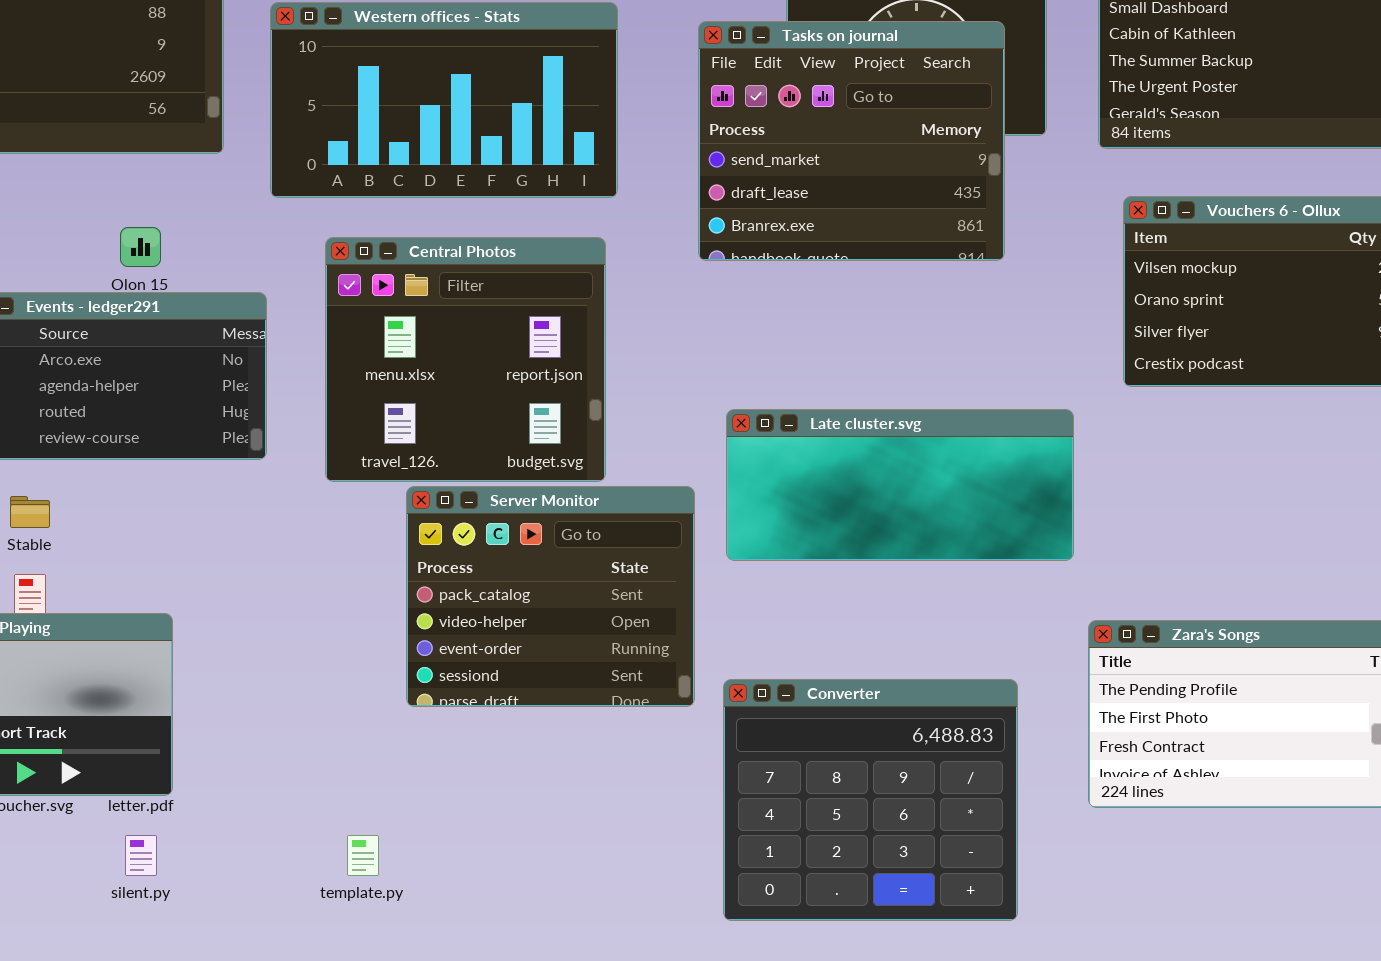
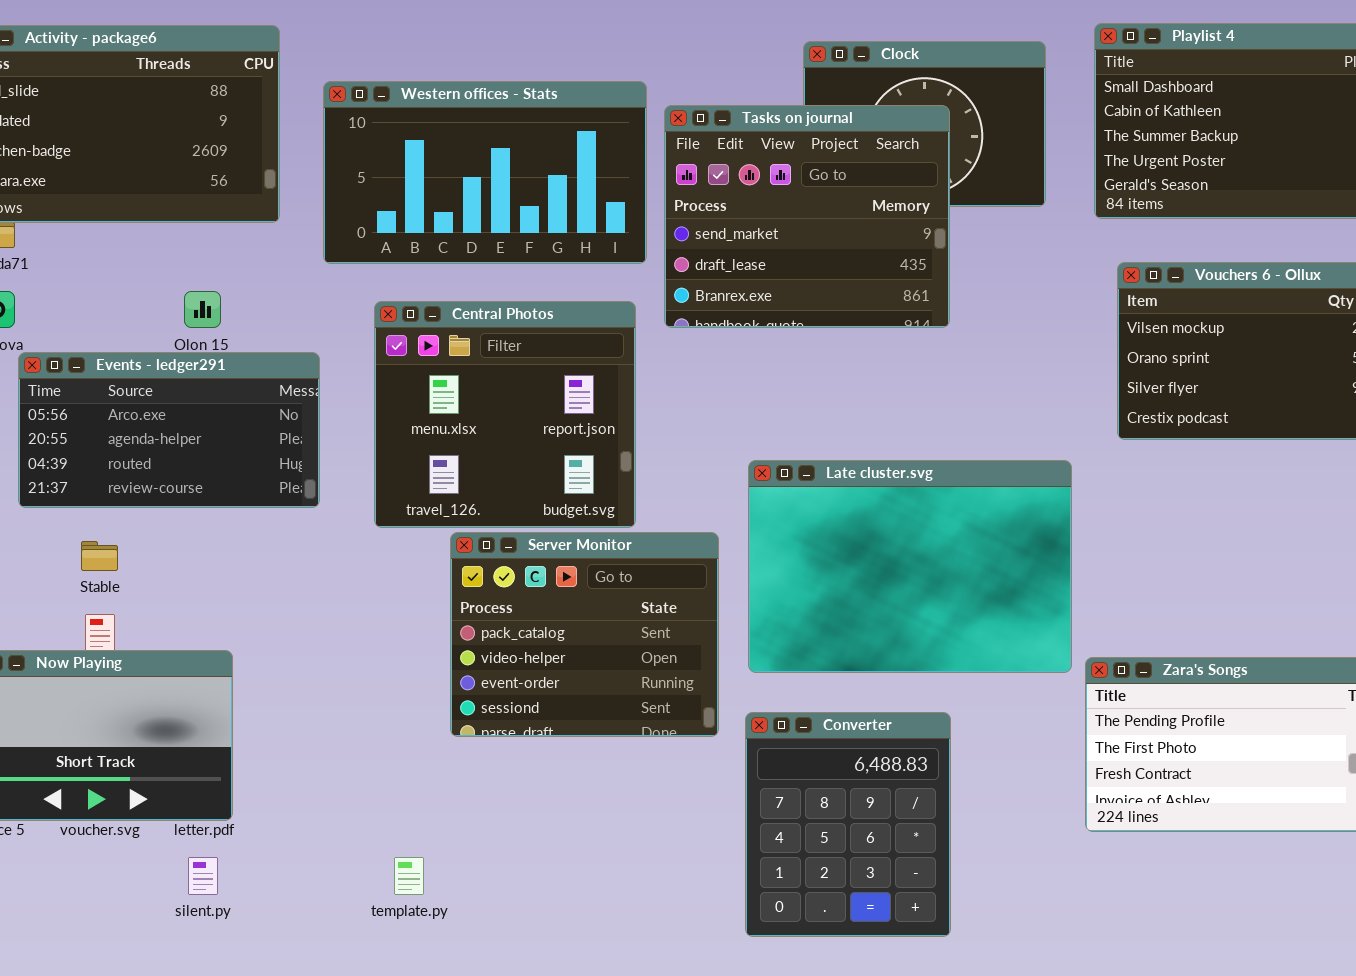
Tasks on journal: [698,21,1005,261] -> [664,105,950,328], moved
Late cluster.svg: [726,409,1074,561] -> [748,460,1072,673], resized
Converter: [723,679,1018,921] -> [745,712,951,937], resized

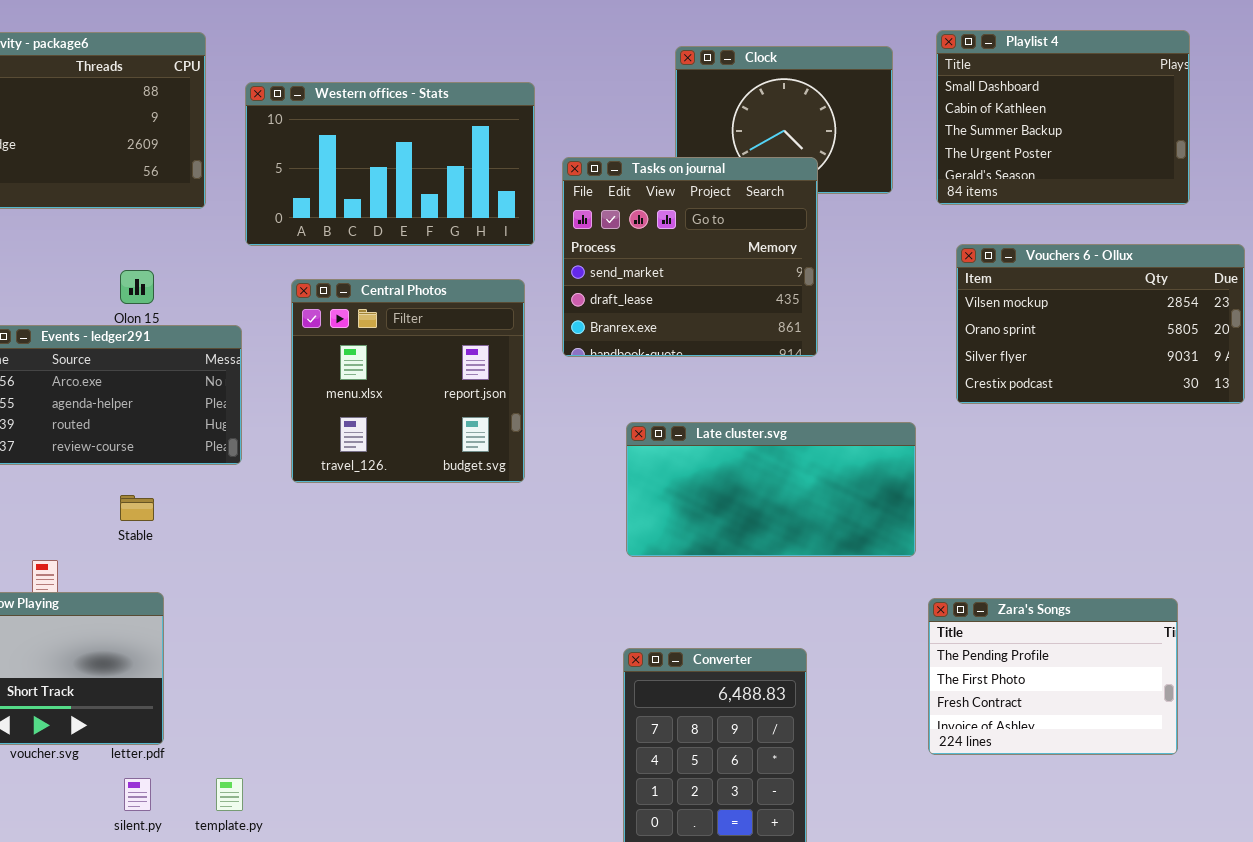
Tasks on journal: [664,105,950,328] -> [562,157,818,357], moved
Late cluster.svg: [748,460,1072,673] -> [626,422,916,557], resized
Server Monitor: [450,532,719,737] -> none, closed
Stable: [81,541,118,571] -> [120,495,154,521], moved
template.py: [394,857,424,895] -> [216,778,243,811], moved

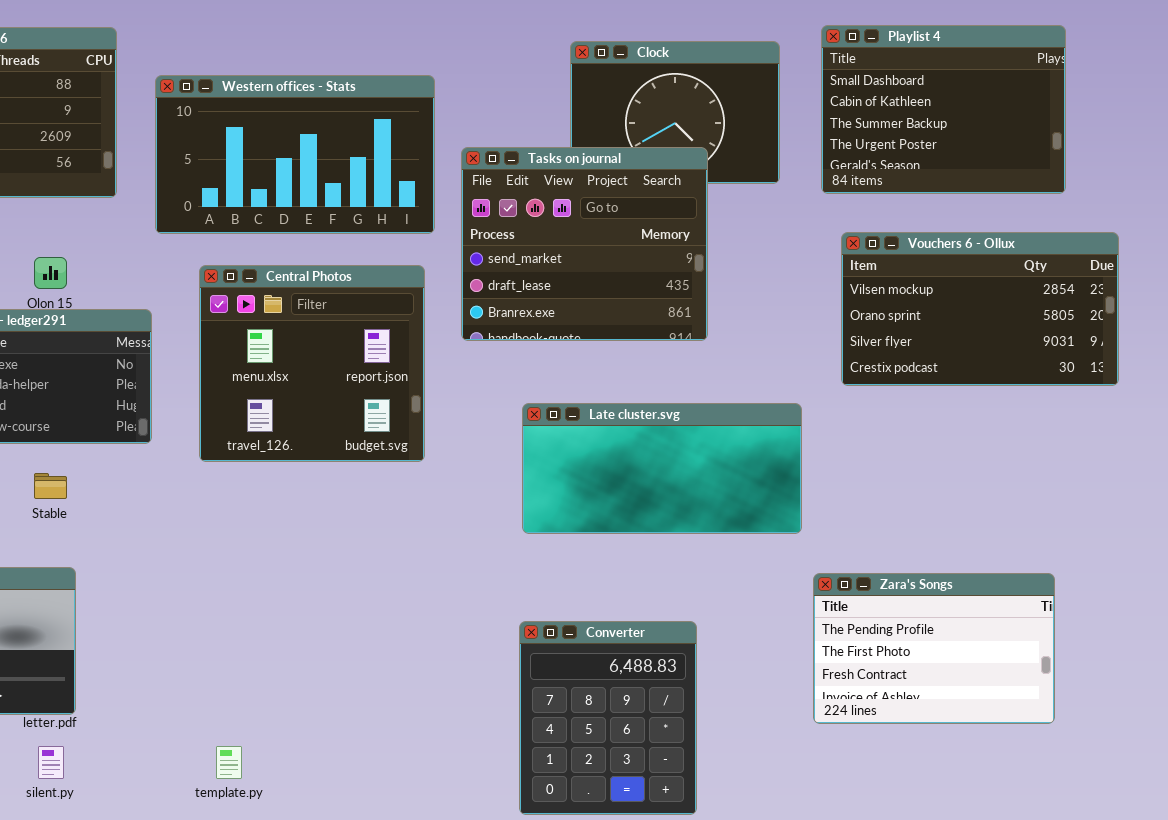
template.py: [216,778,243,811] -> [216,746,242,779], moved

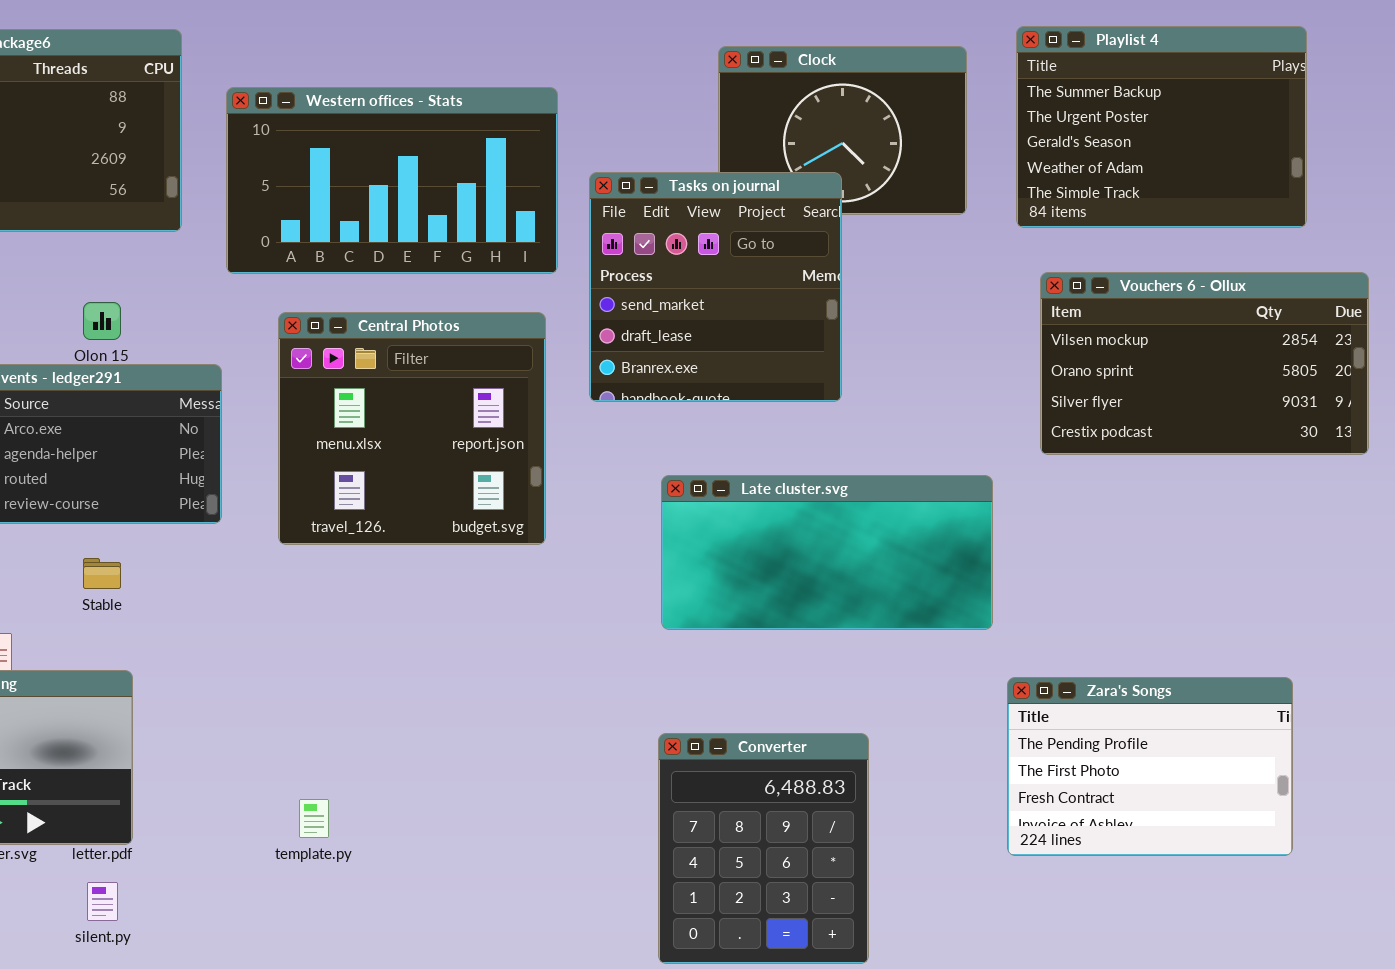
Playlist 4: [821,25,1066,194] -> [1016,26,1307,228], scrolled down 2 rows
Tasks on journal: [461,147,708,341] -> [589,172,842,402], resized
template.py: [216,746,242,779] -> [299,799,329,838], moved

